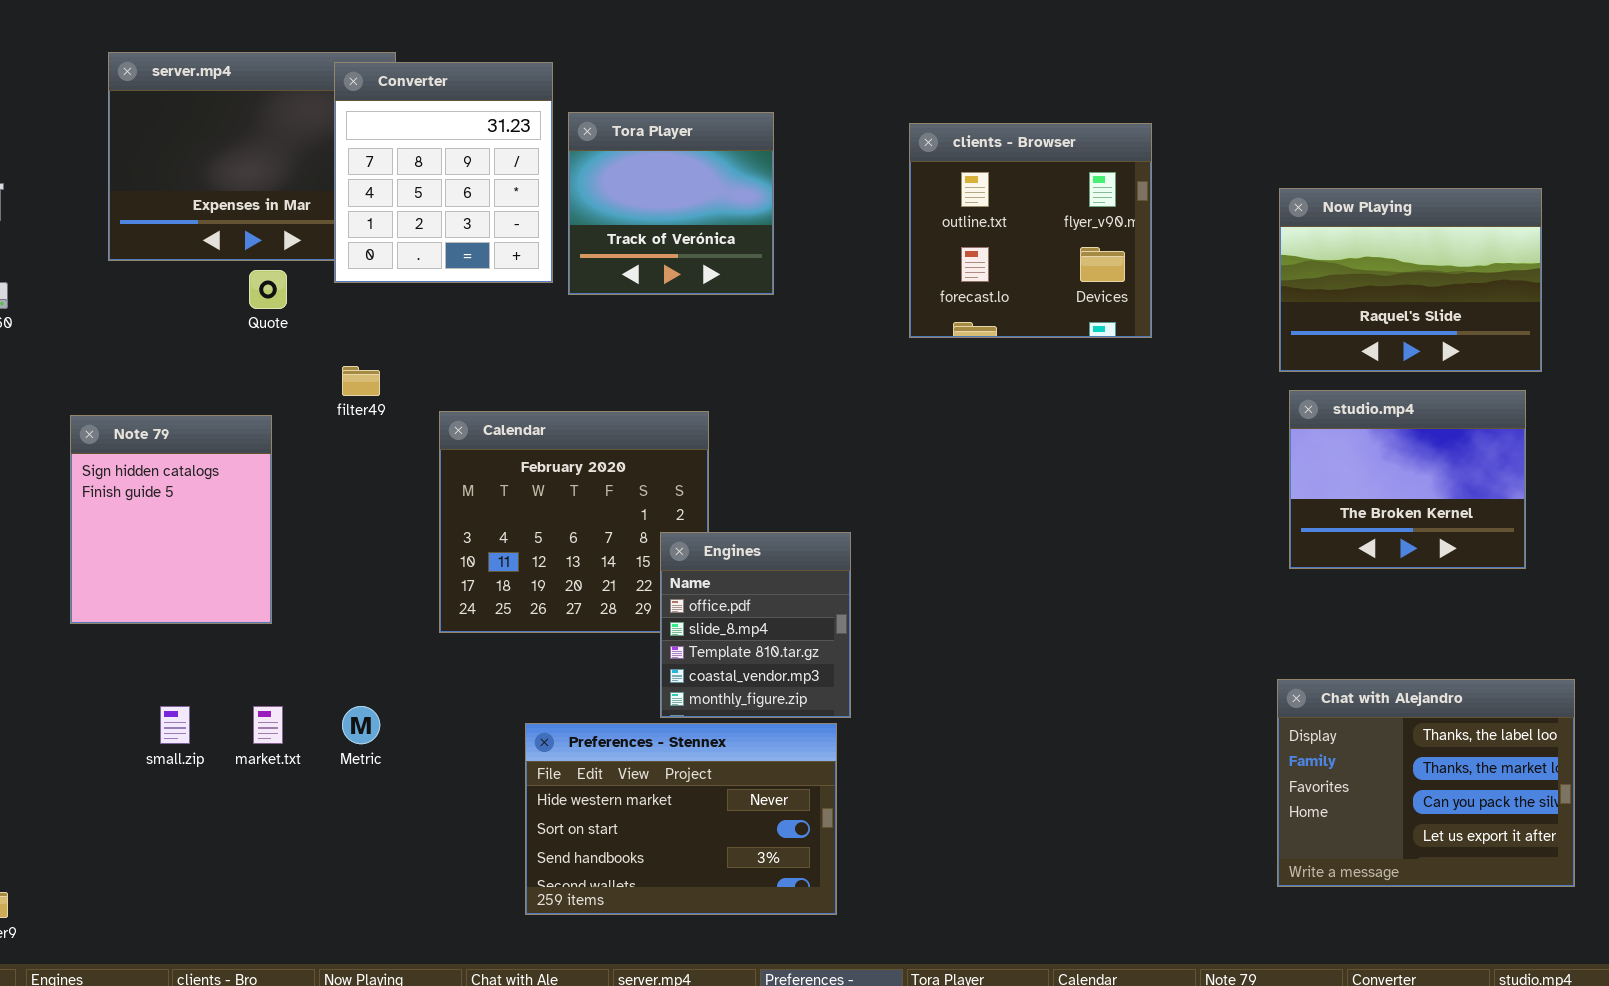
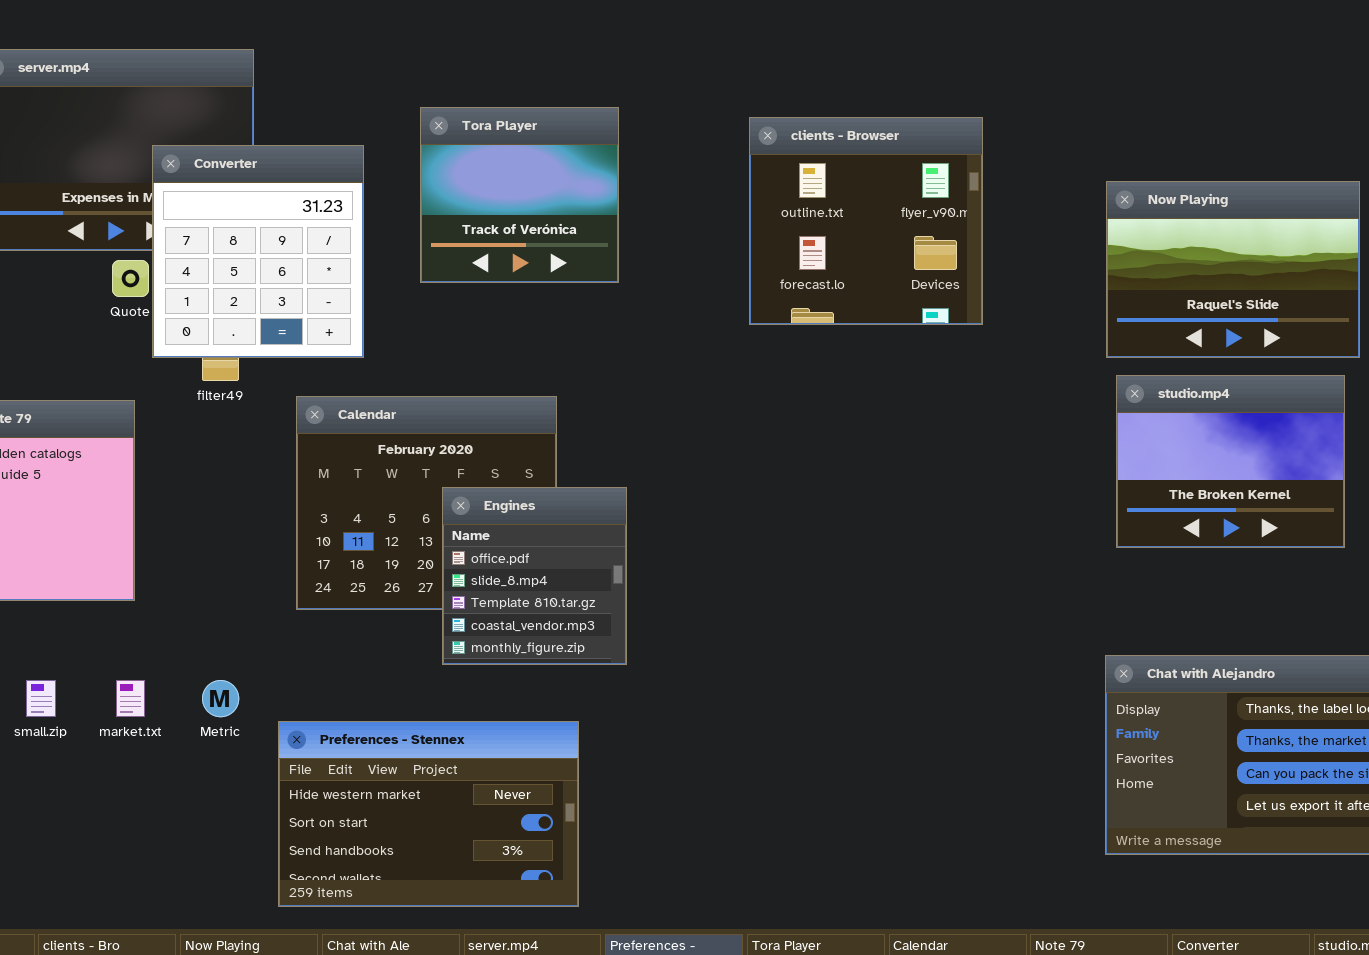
Converter: [334,62,553,283] -> [152,145,364,358], moved
Engines: [660,532,851,718] -> [442,487,627,665], moved
Preferences - Stennex: [525,723,837,915] -> [278,721,579,907], moved

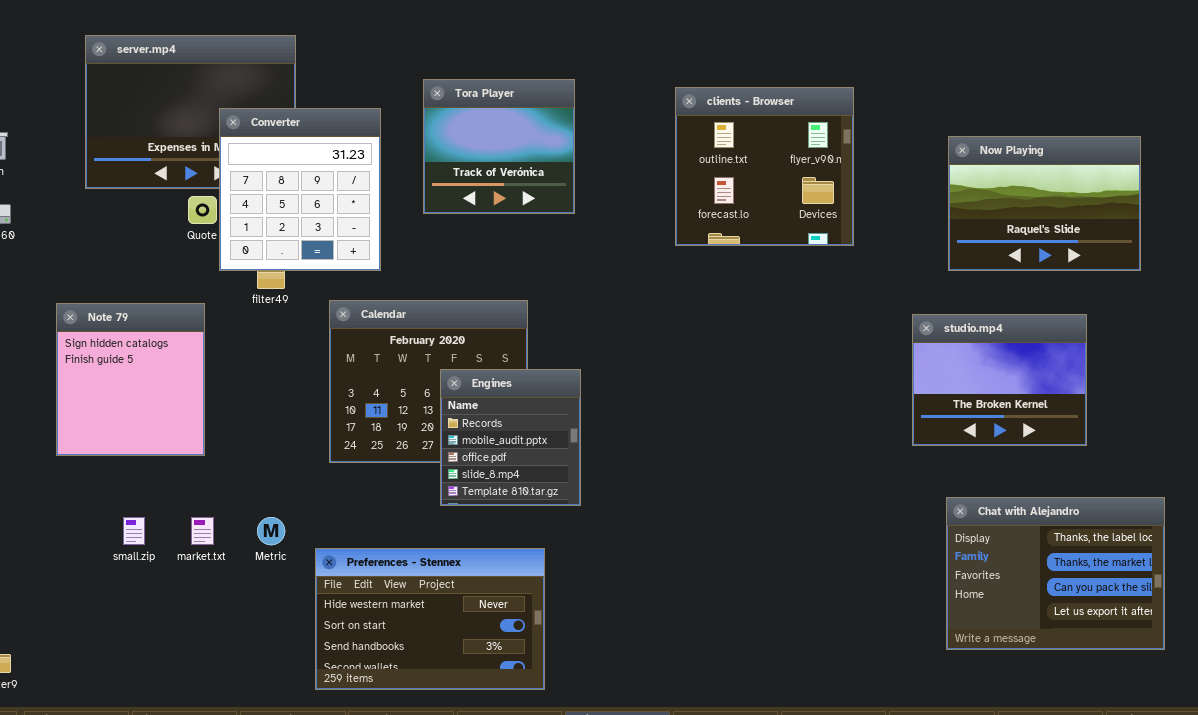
studio.mp4: [1116,375,1345,548] -> [912,314,1087,446], moved
Engines: [442,487,627,665] -> [440,369,581,506], scrolled up 2 rows

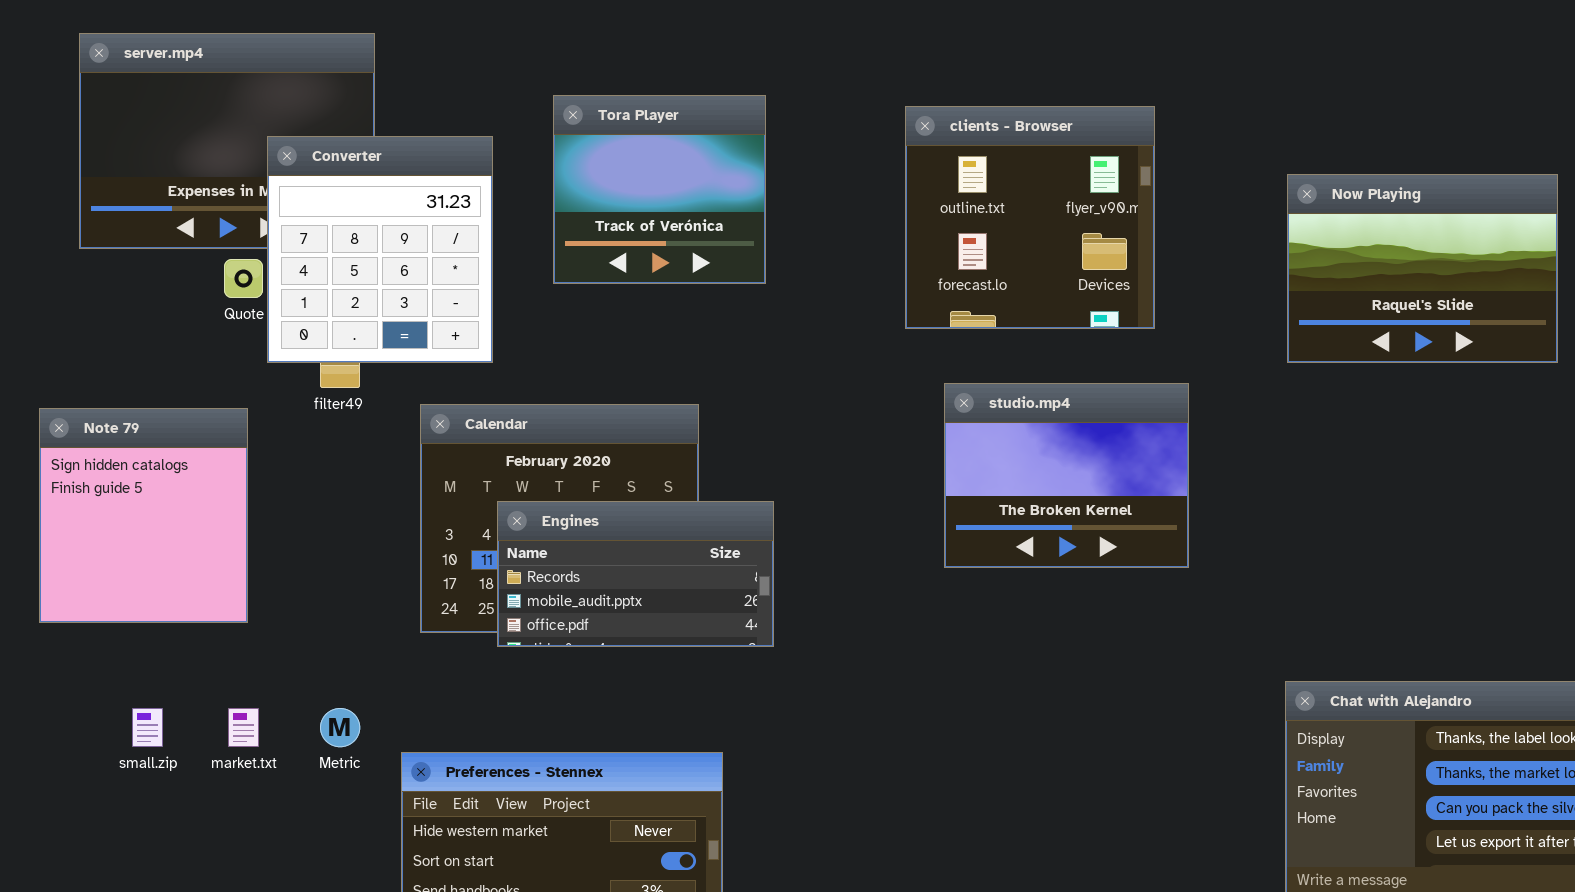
studio.mp4: [912,314,1087,446] -> [944,383,1189,568], moved
Engines: [440,369,581,506] -> [497,501,774,647], resized

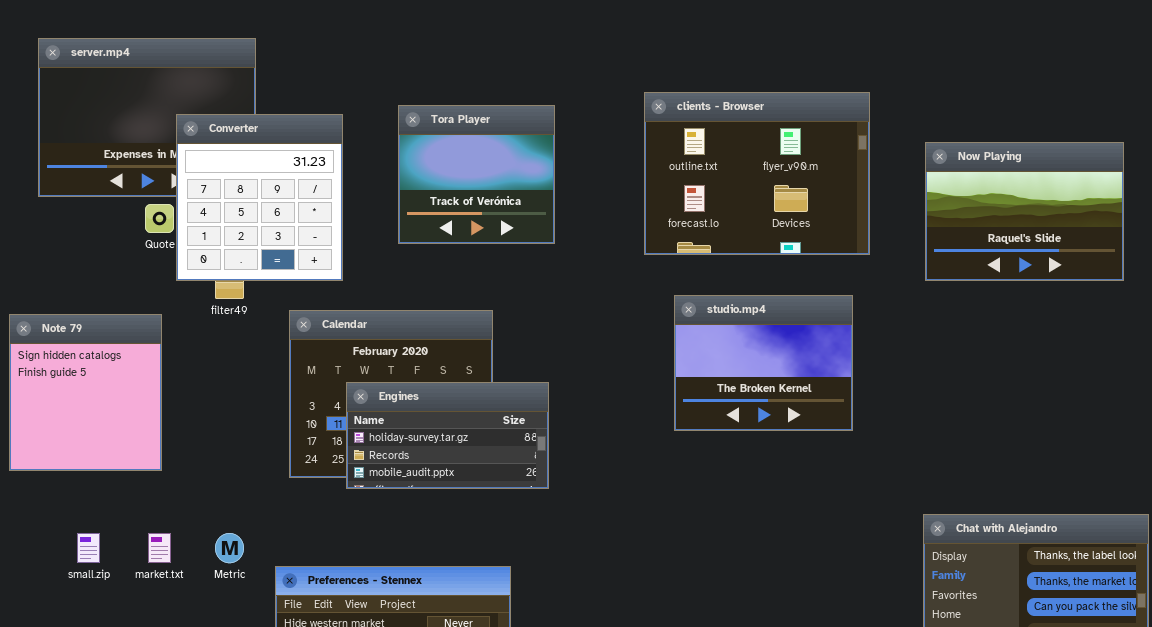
Tora Player: [553,95,766,284] -> [398,105,555,244], moved
clients - Browser: [905,106,1155,329] -> [644,92,870,255], resized
Engines: [497,501,774,647] -> [346,382,549,489], scrolled up 1 row

